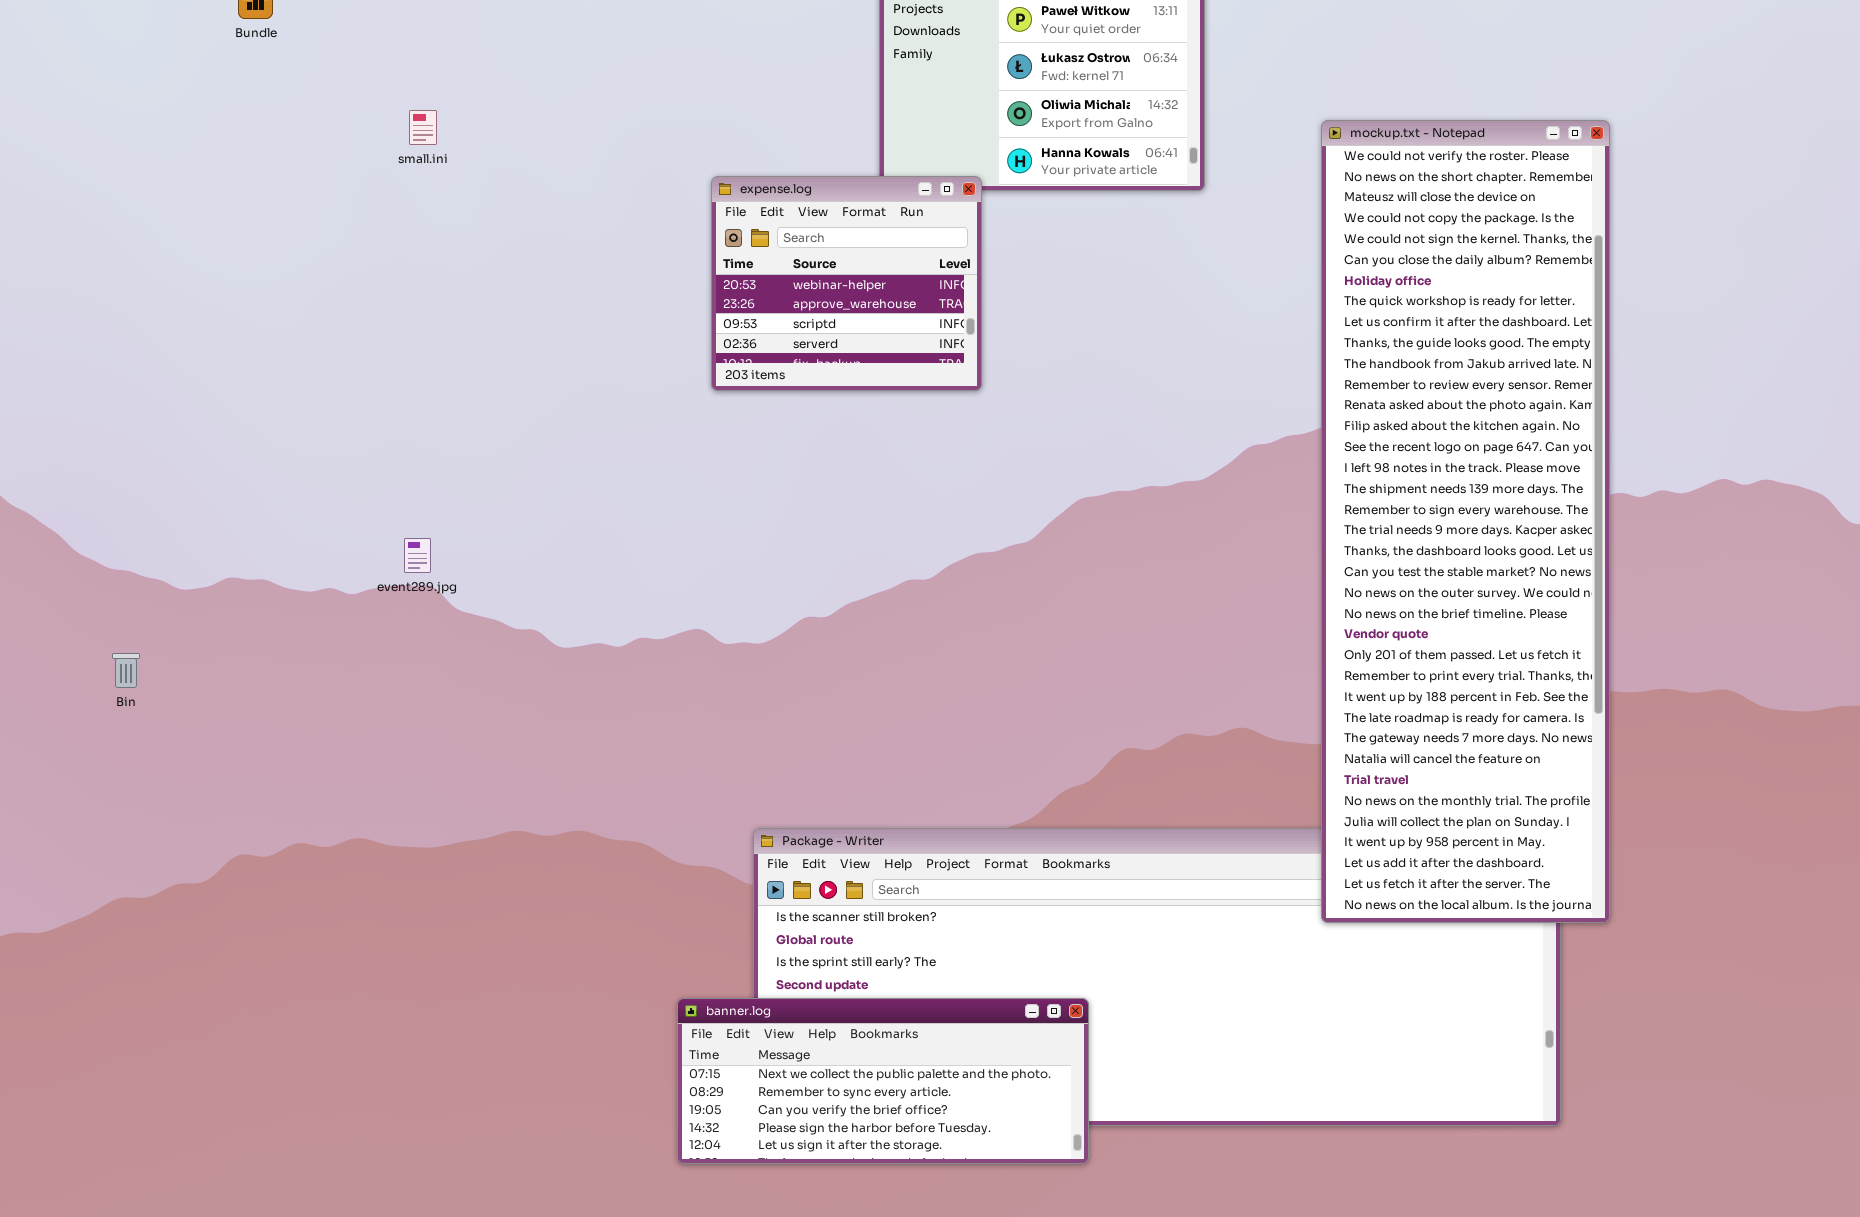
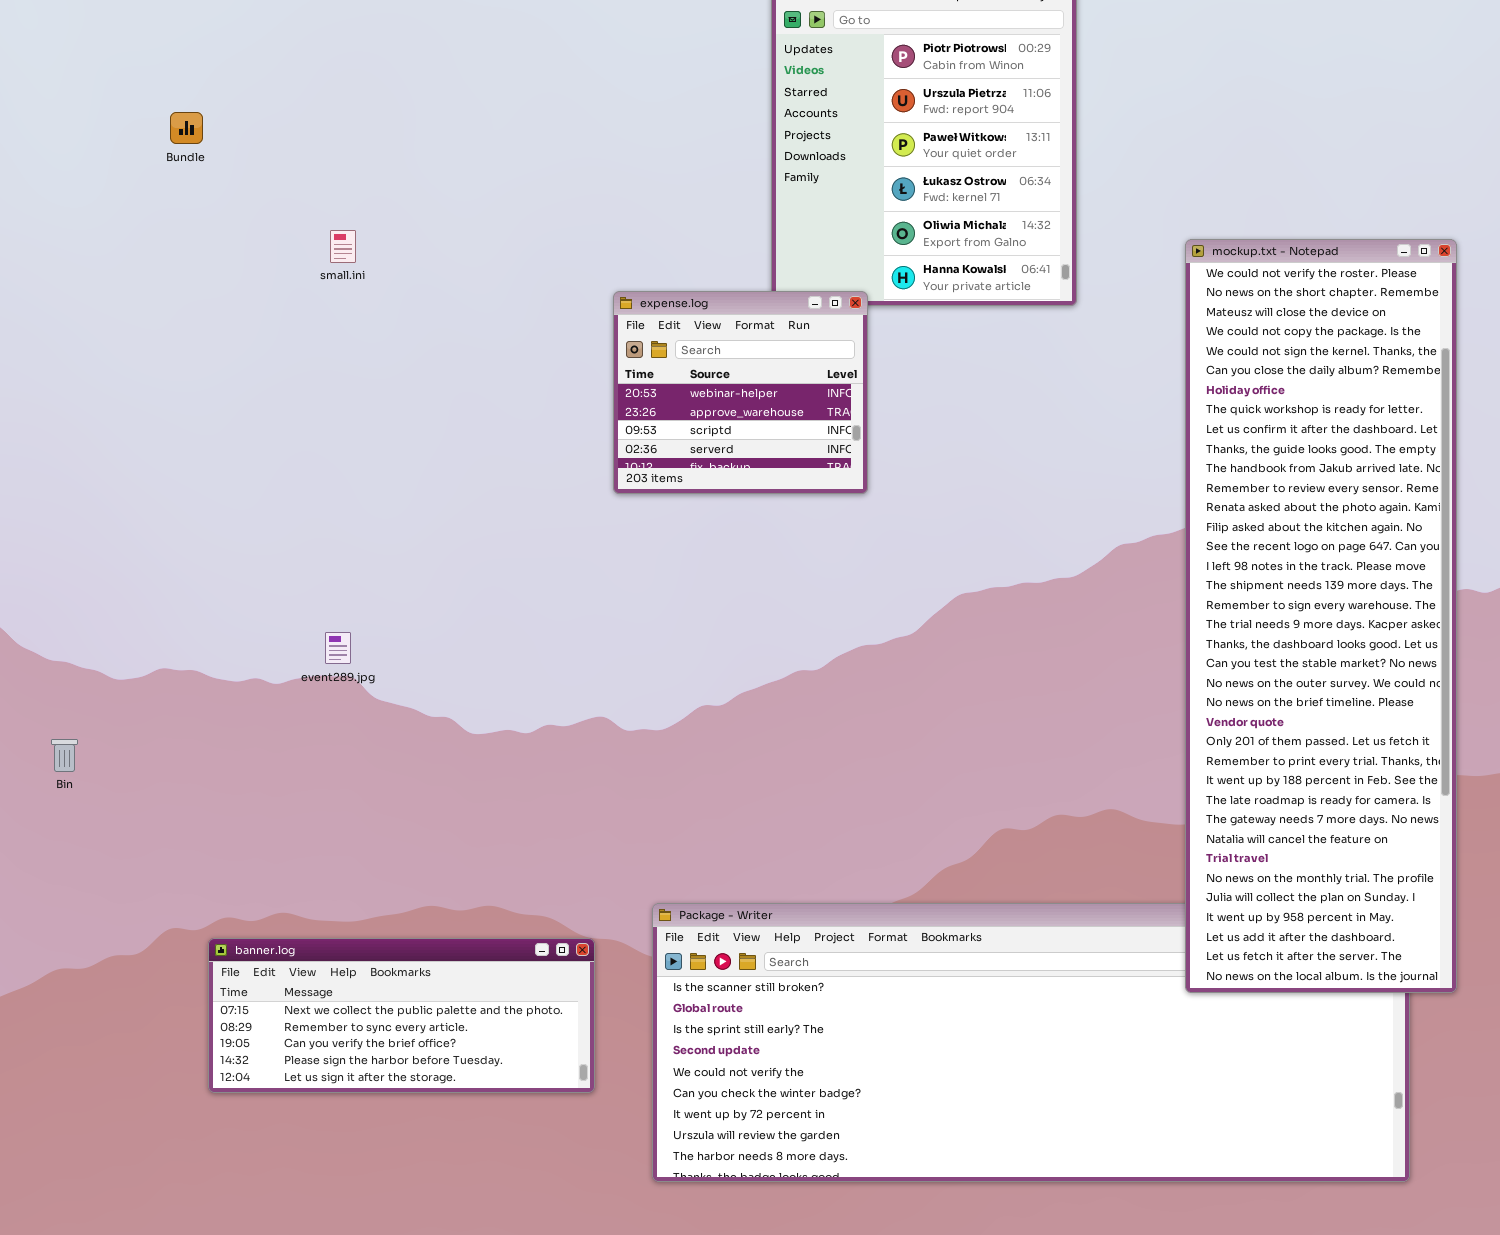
banner.log: [677,998,1089,1164] -> [208,938,595,1093], moved

